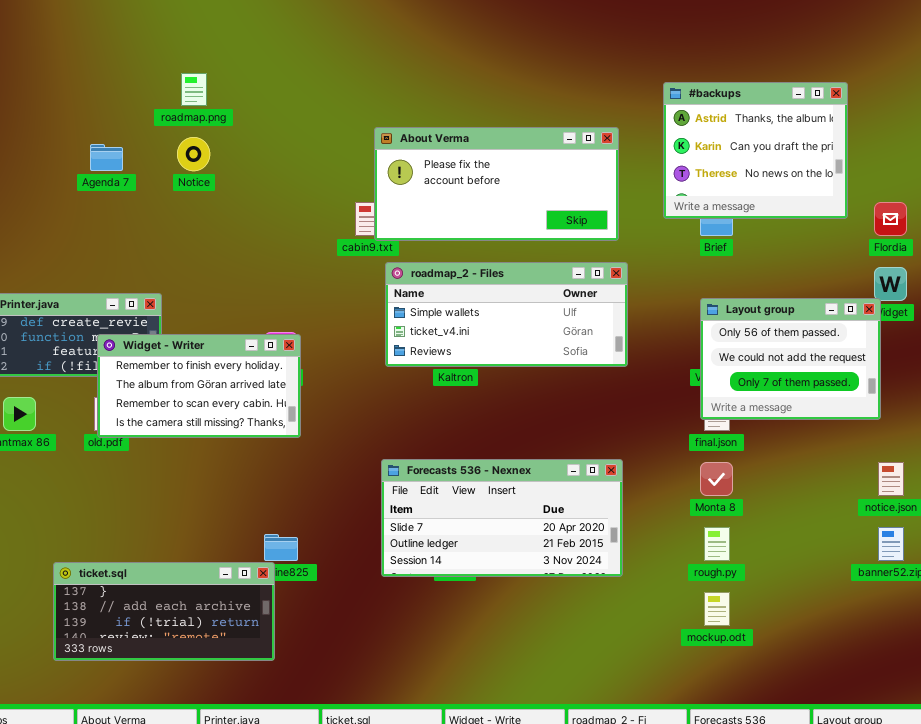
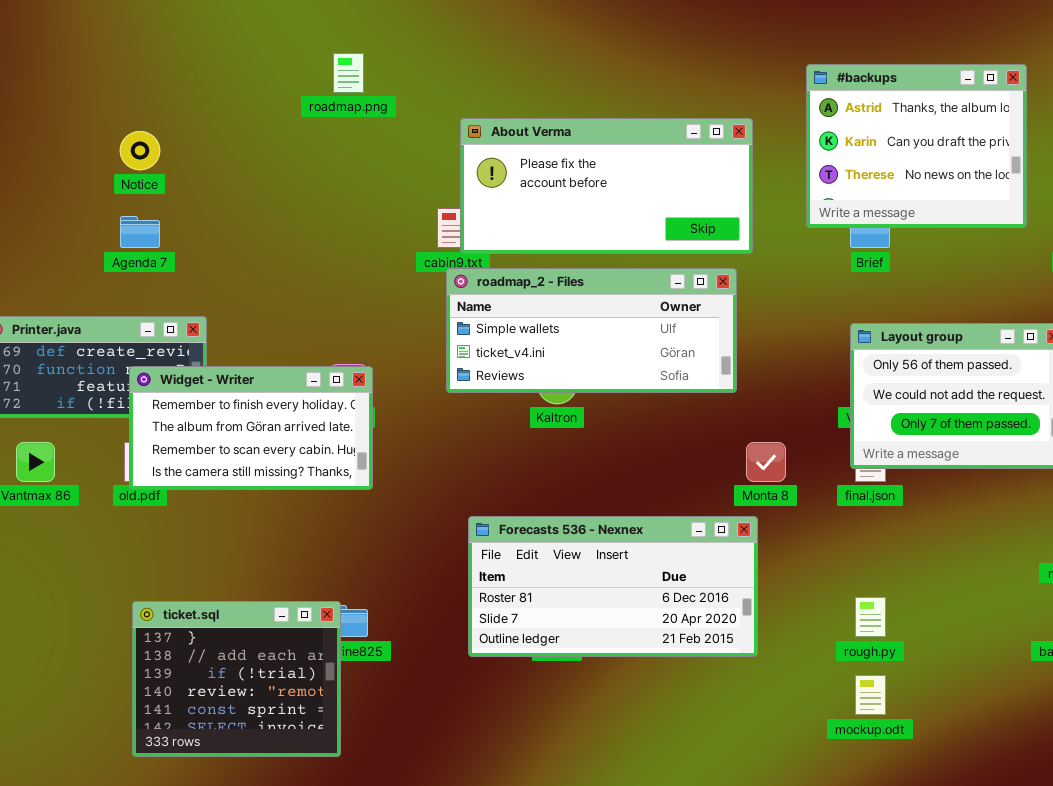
roadmap.png: [181,73,207,106] -> [333,53,364,93], moved
Notice: [177,137,210,171] -> [120,131,160,170], moved
Agenda 7: [90,144,123,171] -> [120,216,160,248], moved
roadmap_2 - Files: [385,262,628,367] -> [446,268,737,393], moved
Forecasts 536 - Nexnex: [381,459,623,577] -> [468,516,758,657], scrolled up 1 row
Monta 8: [700,462,733,496] -> [746,442,786,482], moved
ticket.sql: [53,562,275,661] -> [132,601,341,757], resized

